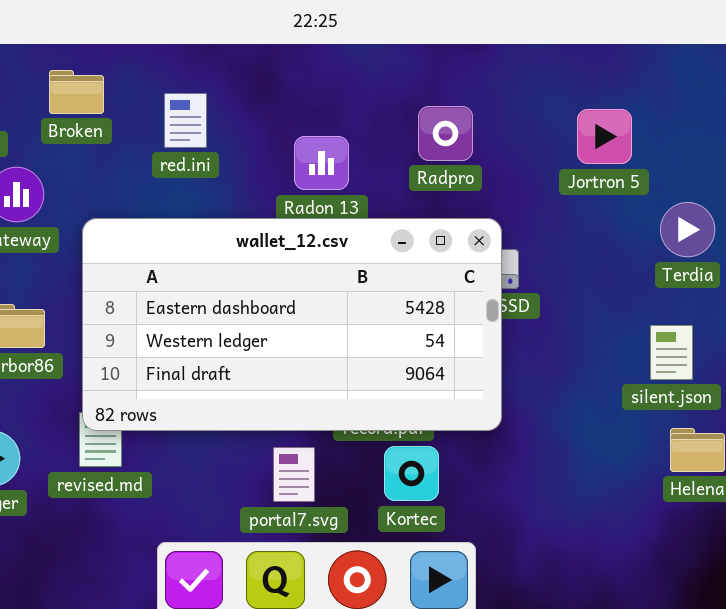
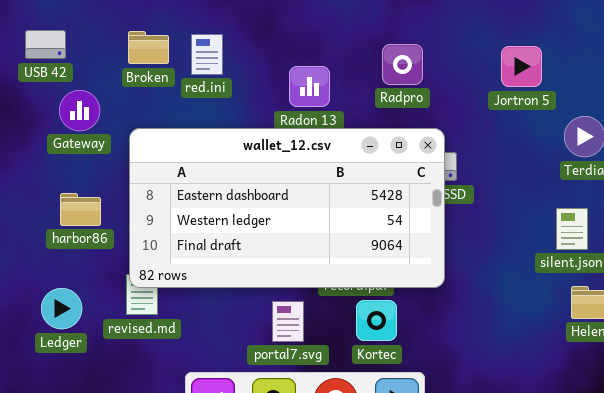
Broken: [49,70,104,114] -> [128,31,169,64], moved

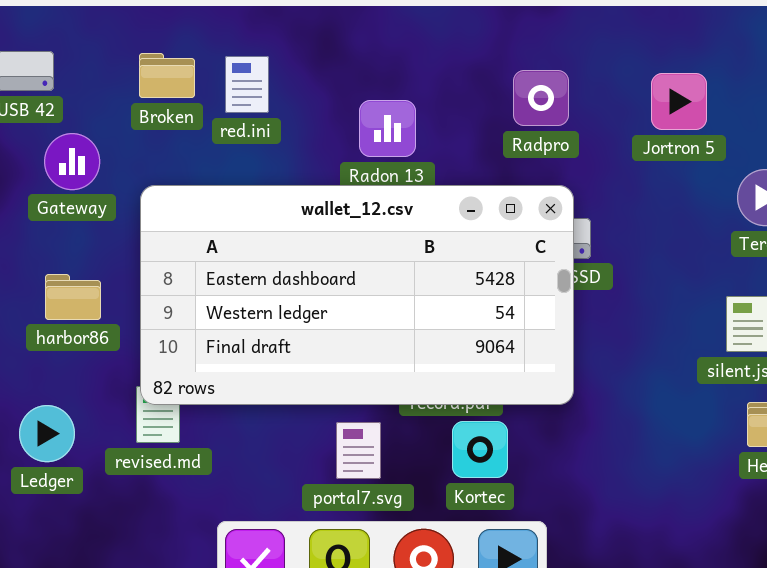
Radpro: [382,44,423,85] -> [513,70,569,126], moved

